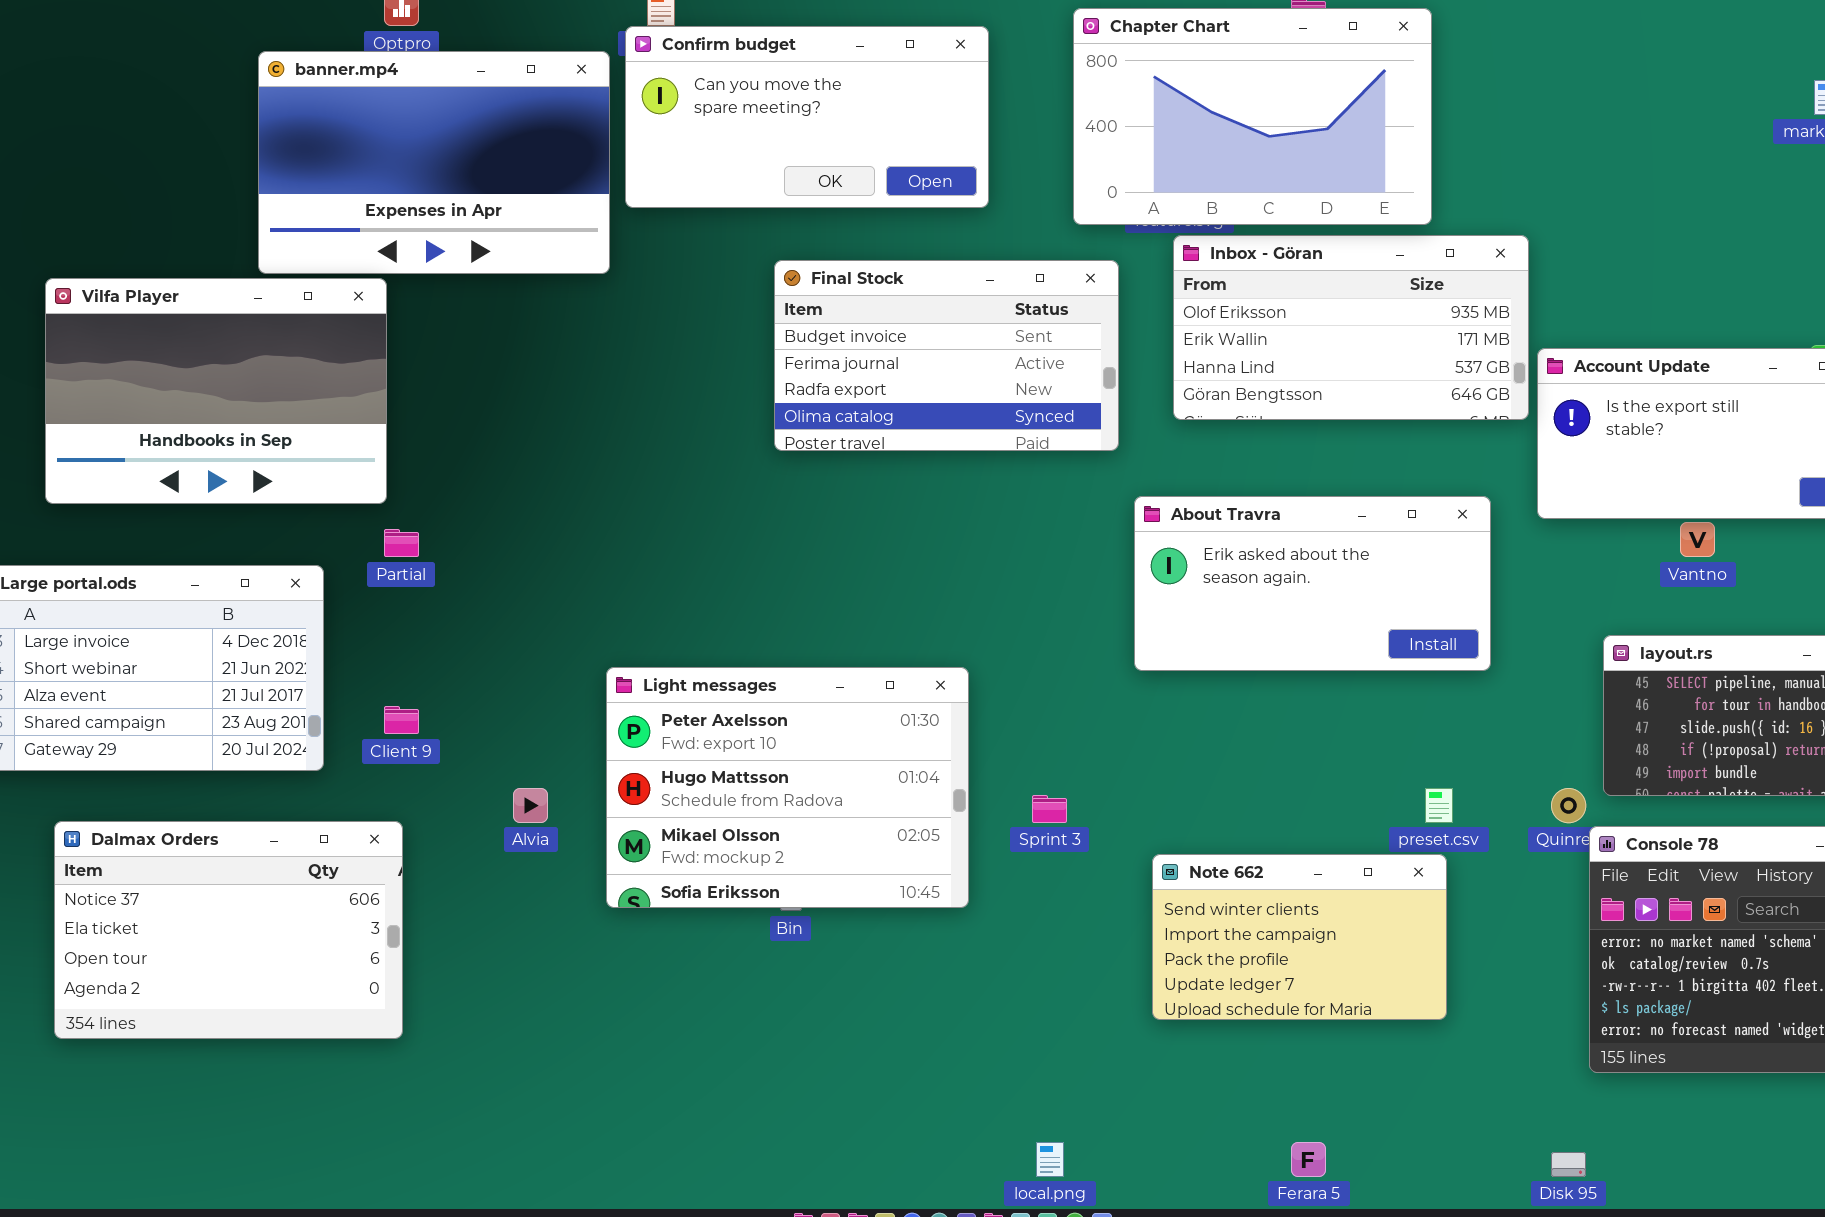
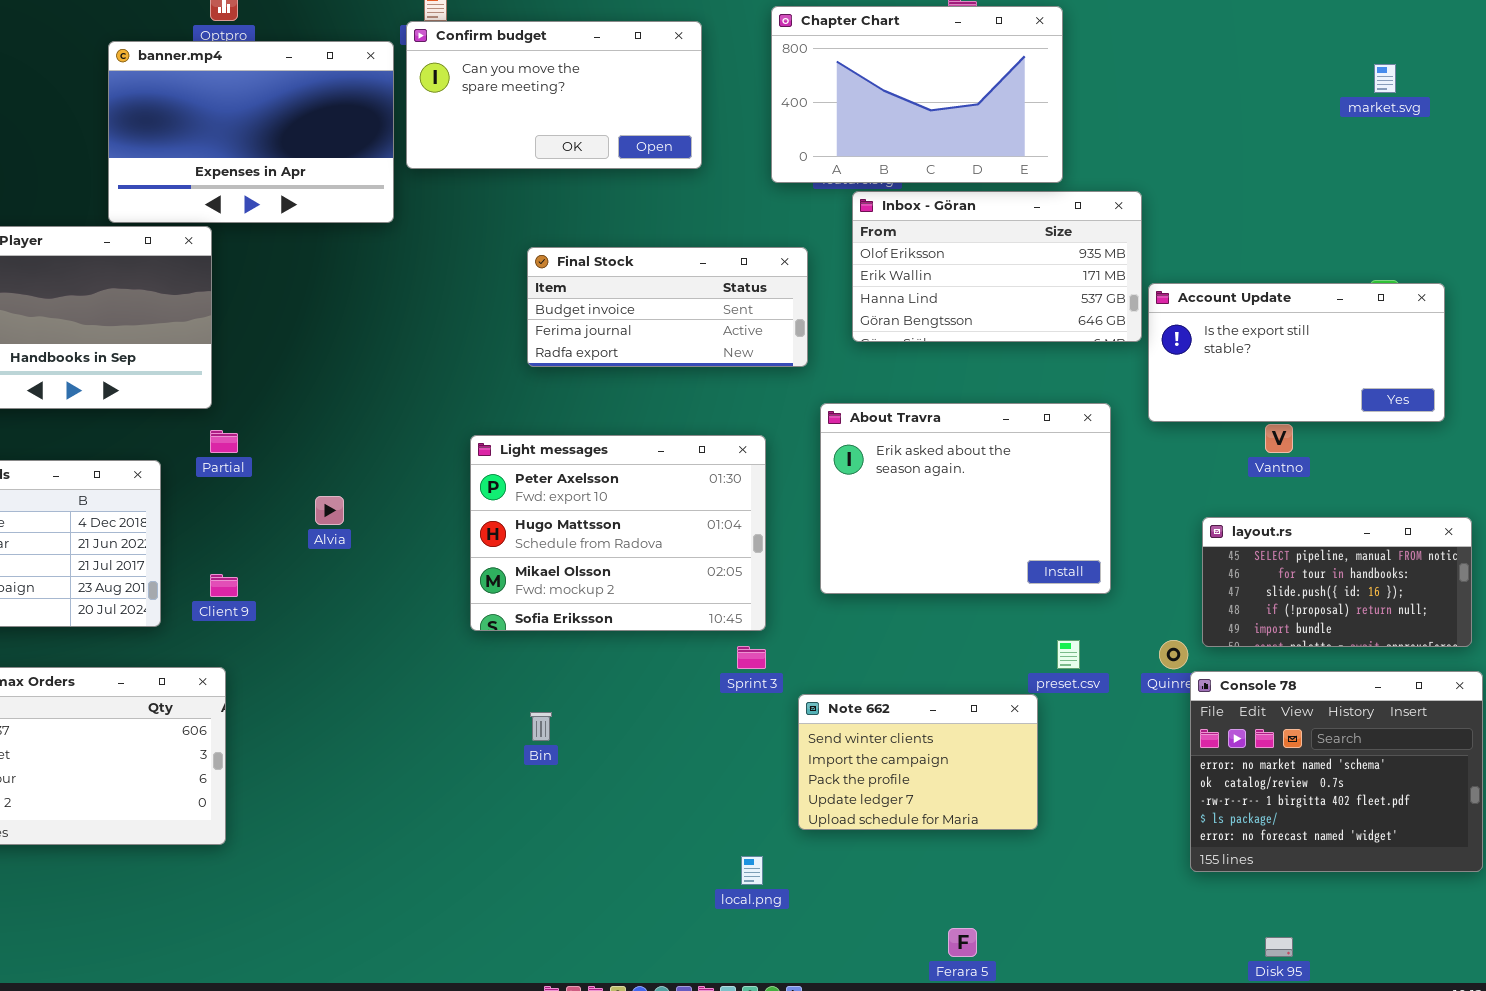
Final Stock: [774,260,1119,451] -> [527,247,808,367], resized
About Travra: [1134,496,1491,671] -> [820,403,1111,594], resized
Light messages: [606,667,969,908] -> [470,435,766,631], moved
Alvia: [513,788,548,823] -> [315,496,344,525], moved
Note 662: [1152,854,1447,1020] -> [798,694,1038,830], moved
local.png: [1036,1142,1064,1177] -> [741,856,763,885], moved
Disk 95: [1551,1152,1586,1177] -> [1265,937,1293,957], moved

